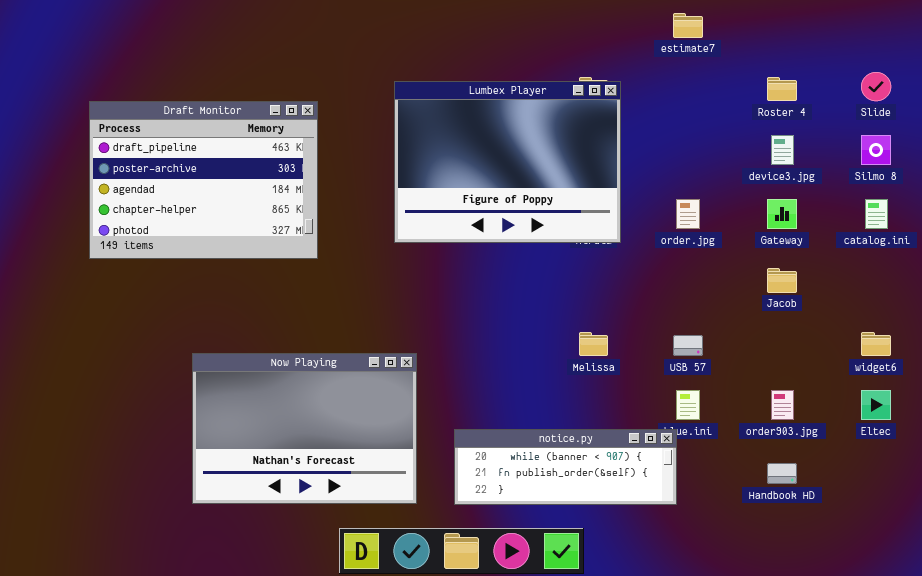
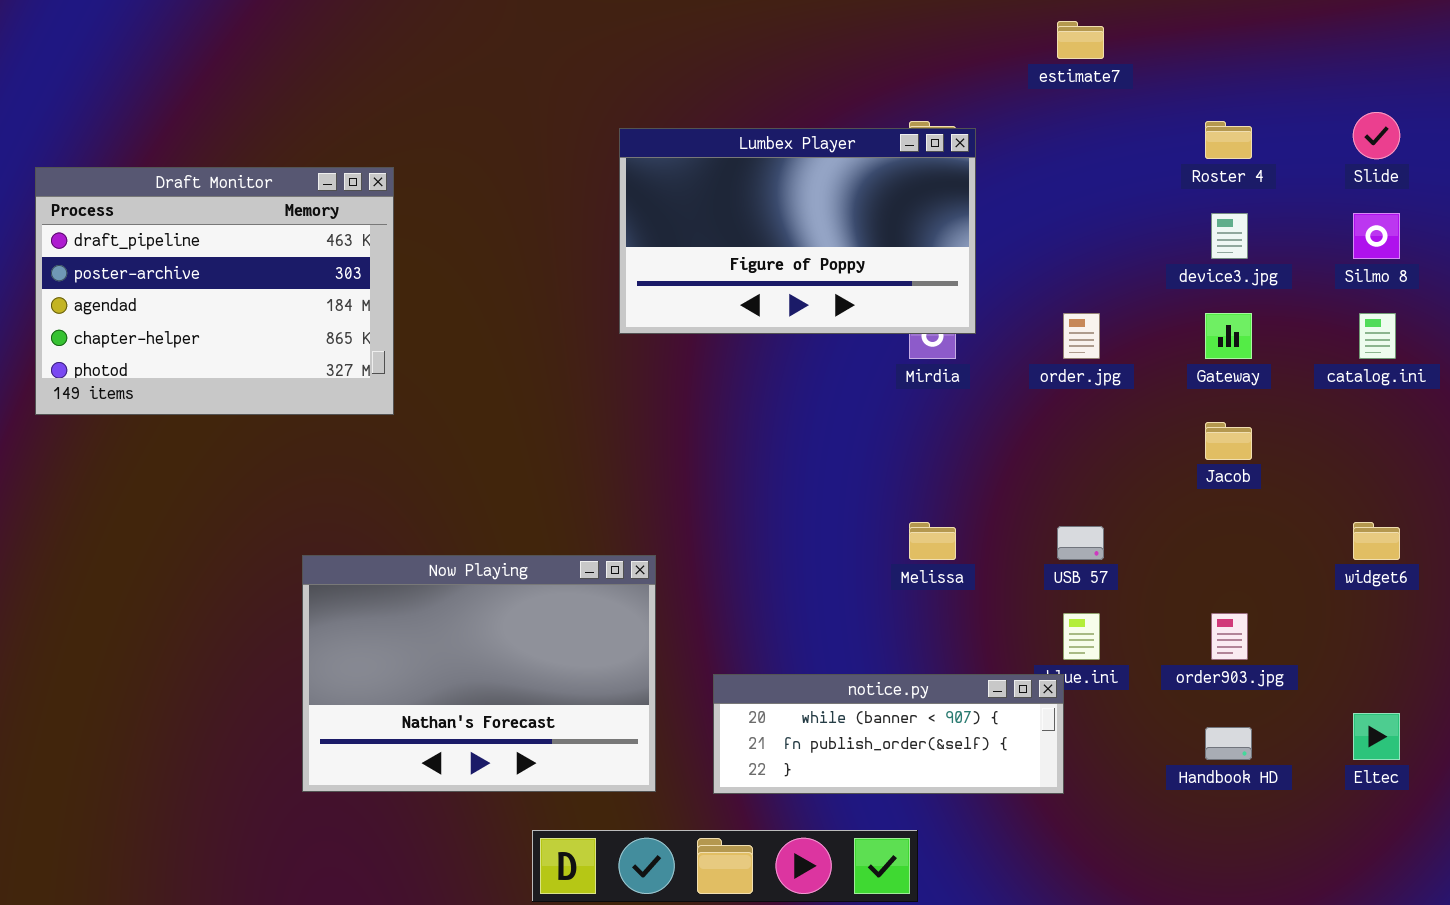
Lumbex Player: [394,81,621,243] -> [619,128,976,334], resized
Draft Monitor: [89,101,318,259] -> [35,167,394,415], moved
Eltec: [861,390,891,420] -> [1353,713,1400,760], moved

